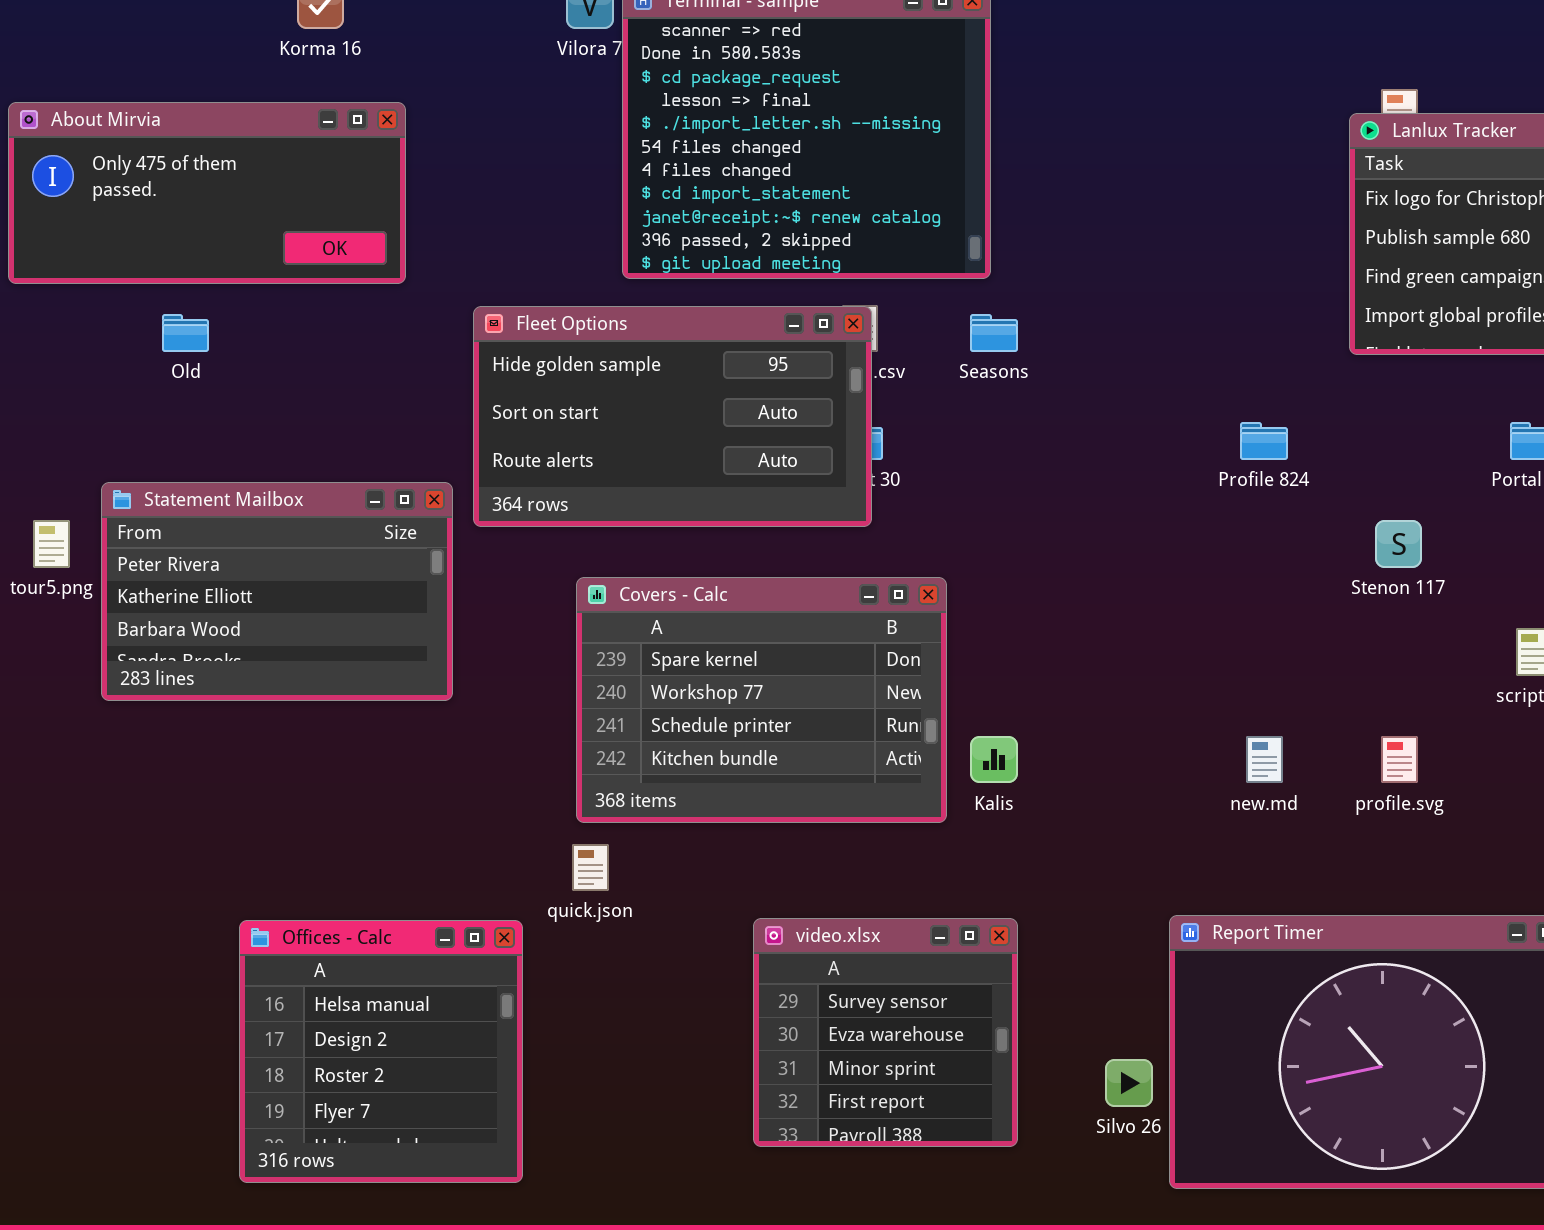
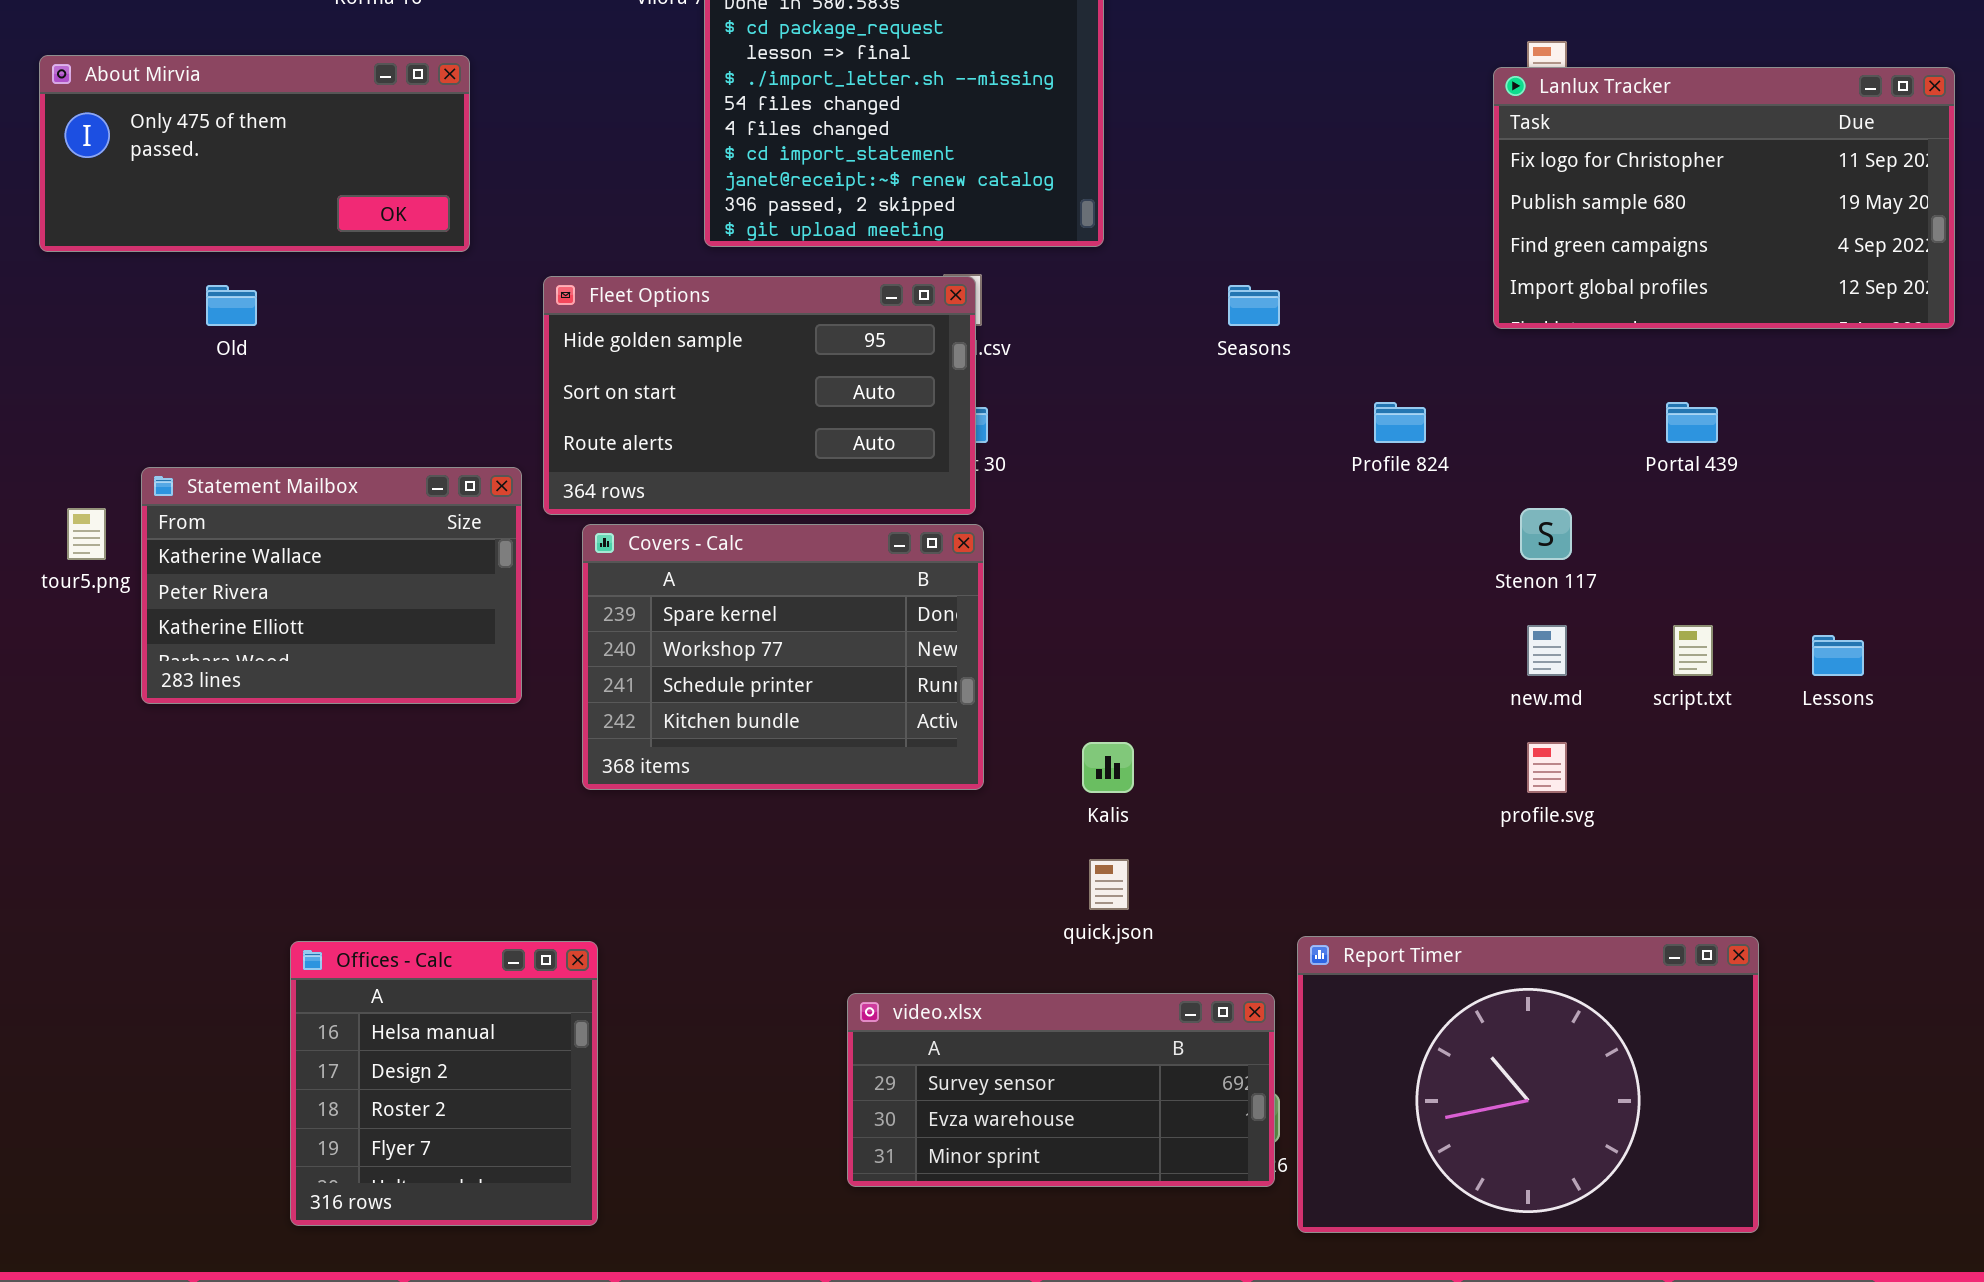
Seasons: [970,314,1018,352] -> [1228,285,1280,326], moved
Statement Mailbox: [101,482,453,701] -> [141,467,522,704], scrolled up 1 row
Covers - Calc: [576,577,947,823] -> [582,524,984,790], moved
new.md: [1246,736,1283,783] -> [1527,625,1567,676], moved
quick.json: [572,844,609,891] -> [1089,859,1129,910], moved
video.xlsx: [753,918,1018,1147] -> [847,993,1275,1187], resized

